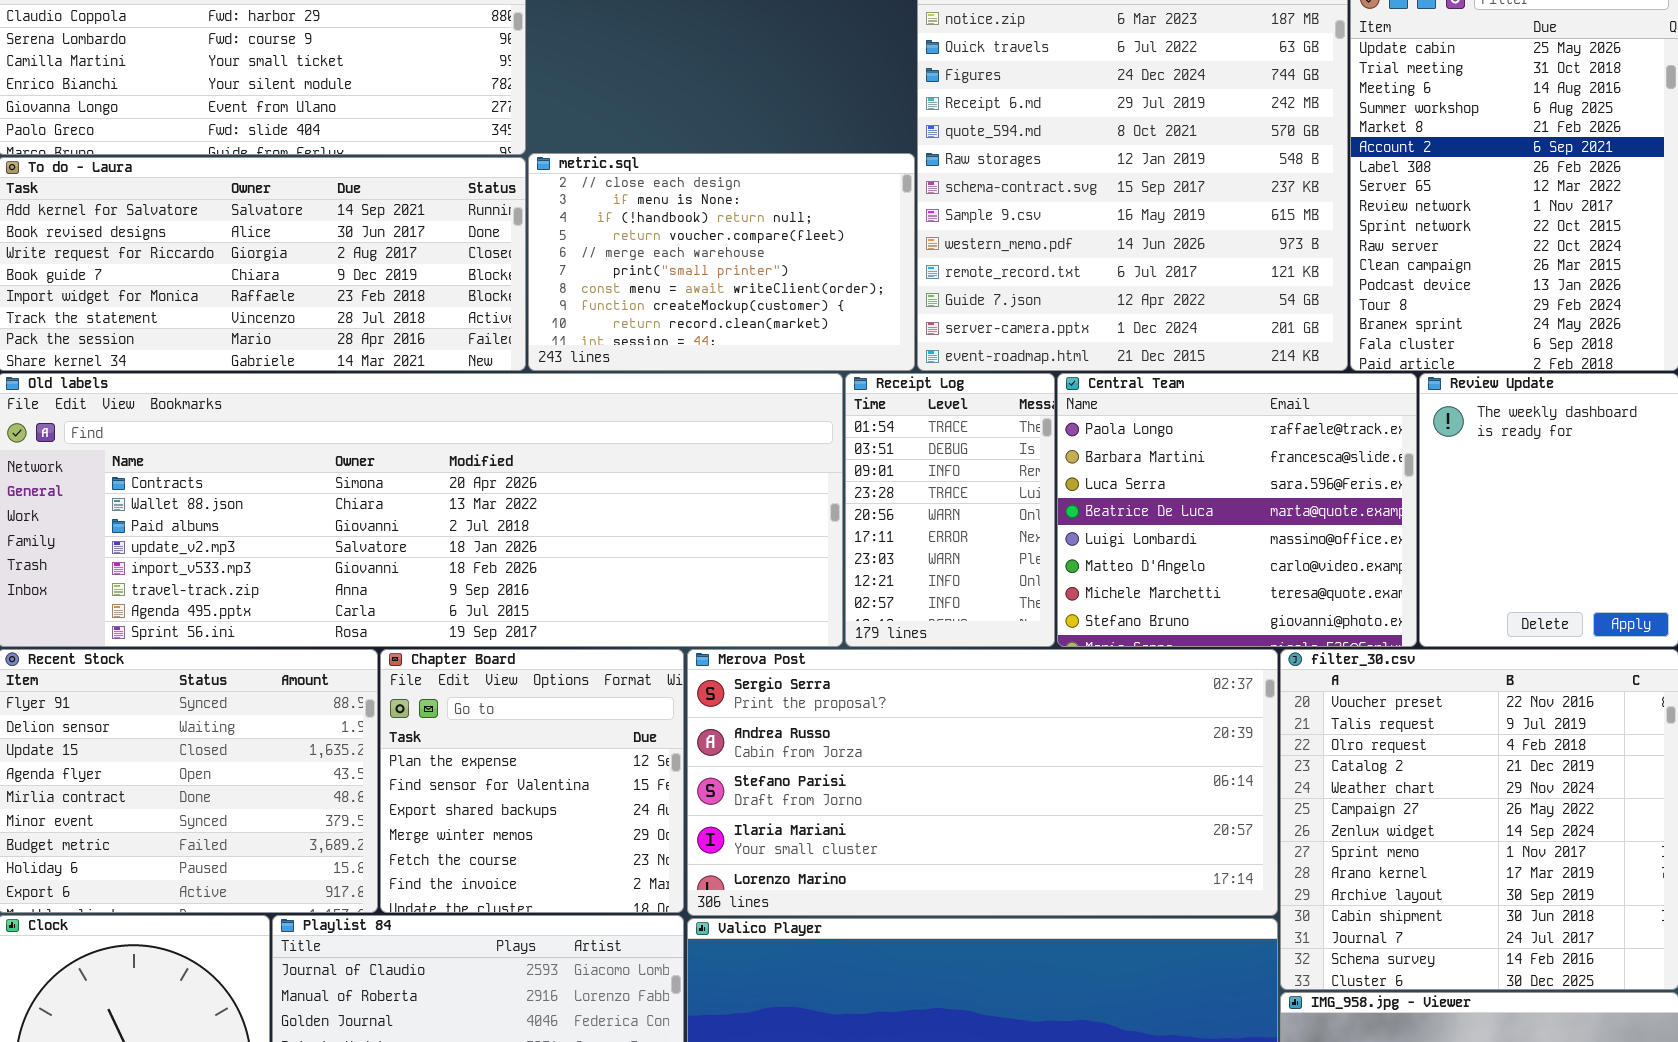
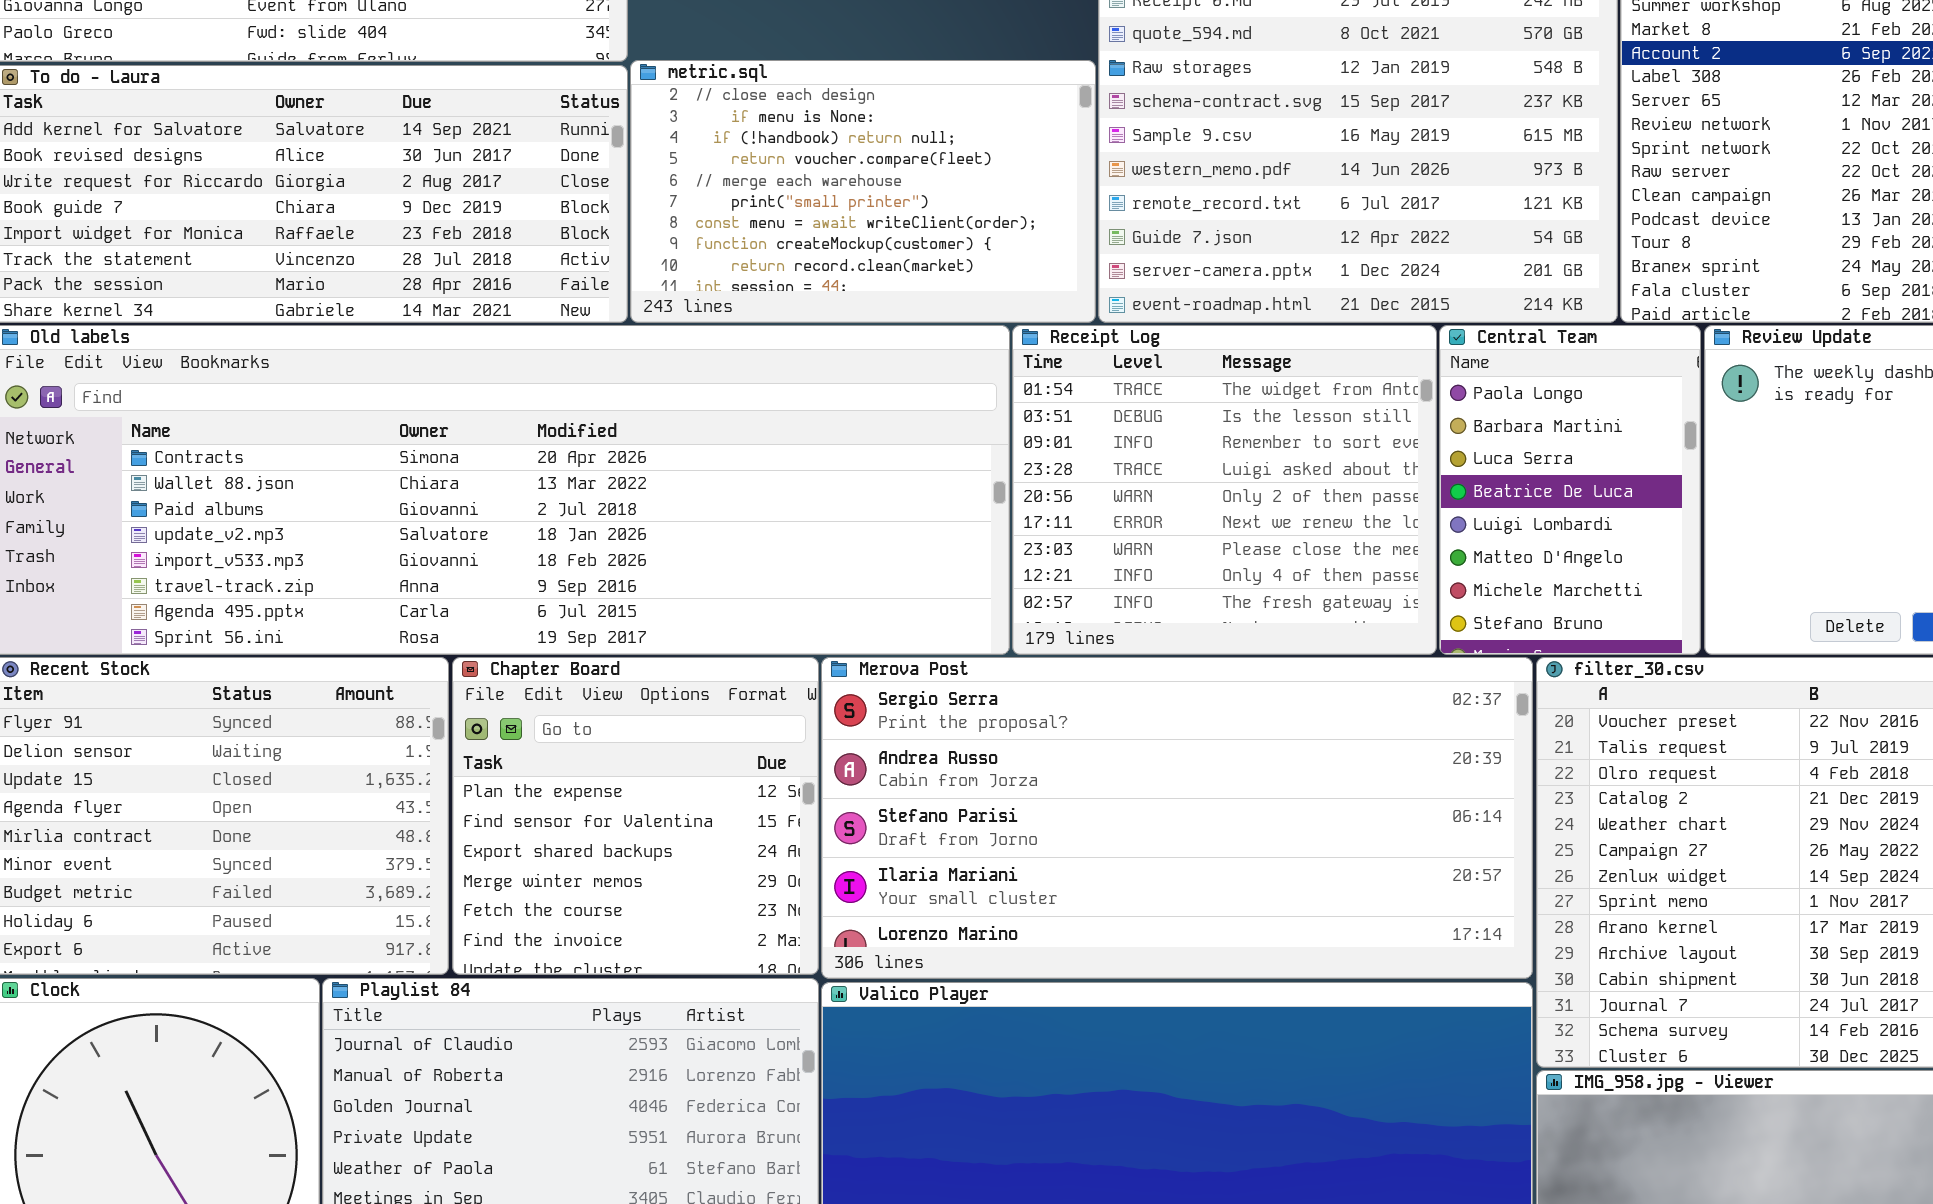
Receipt Log: [845,373,1055,647] -> [1012,325,1437,655], resized
Central Team: [1057,373,1417,647] -> [1439,325,1701,655], resized

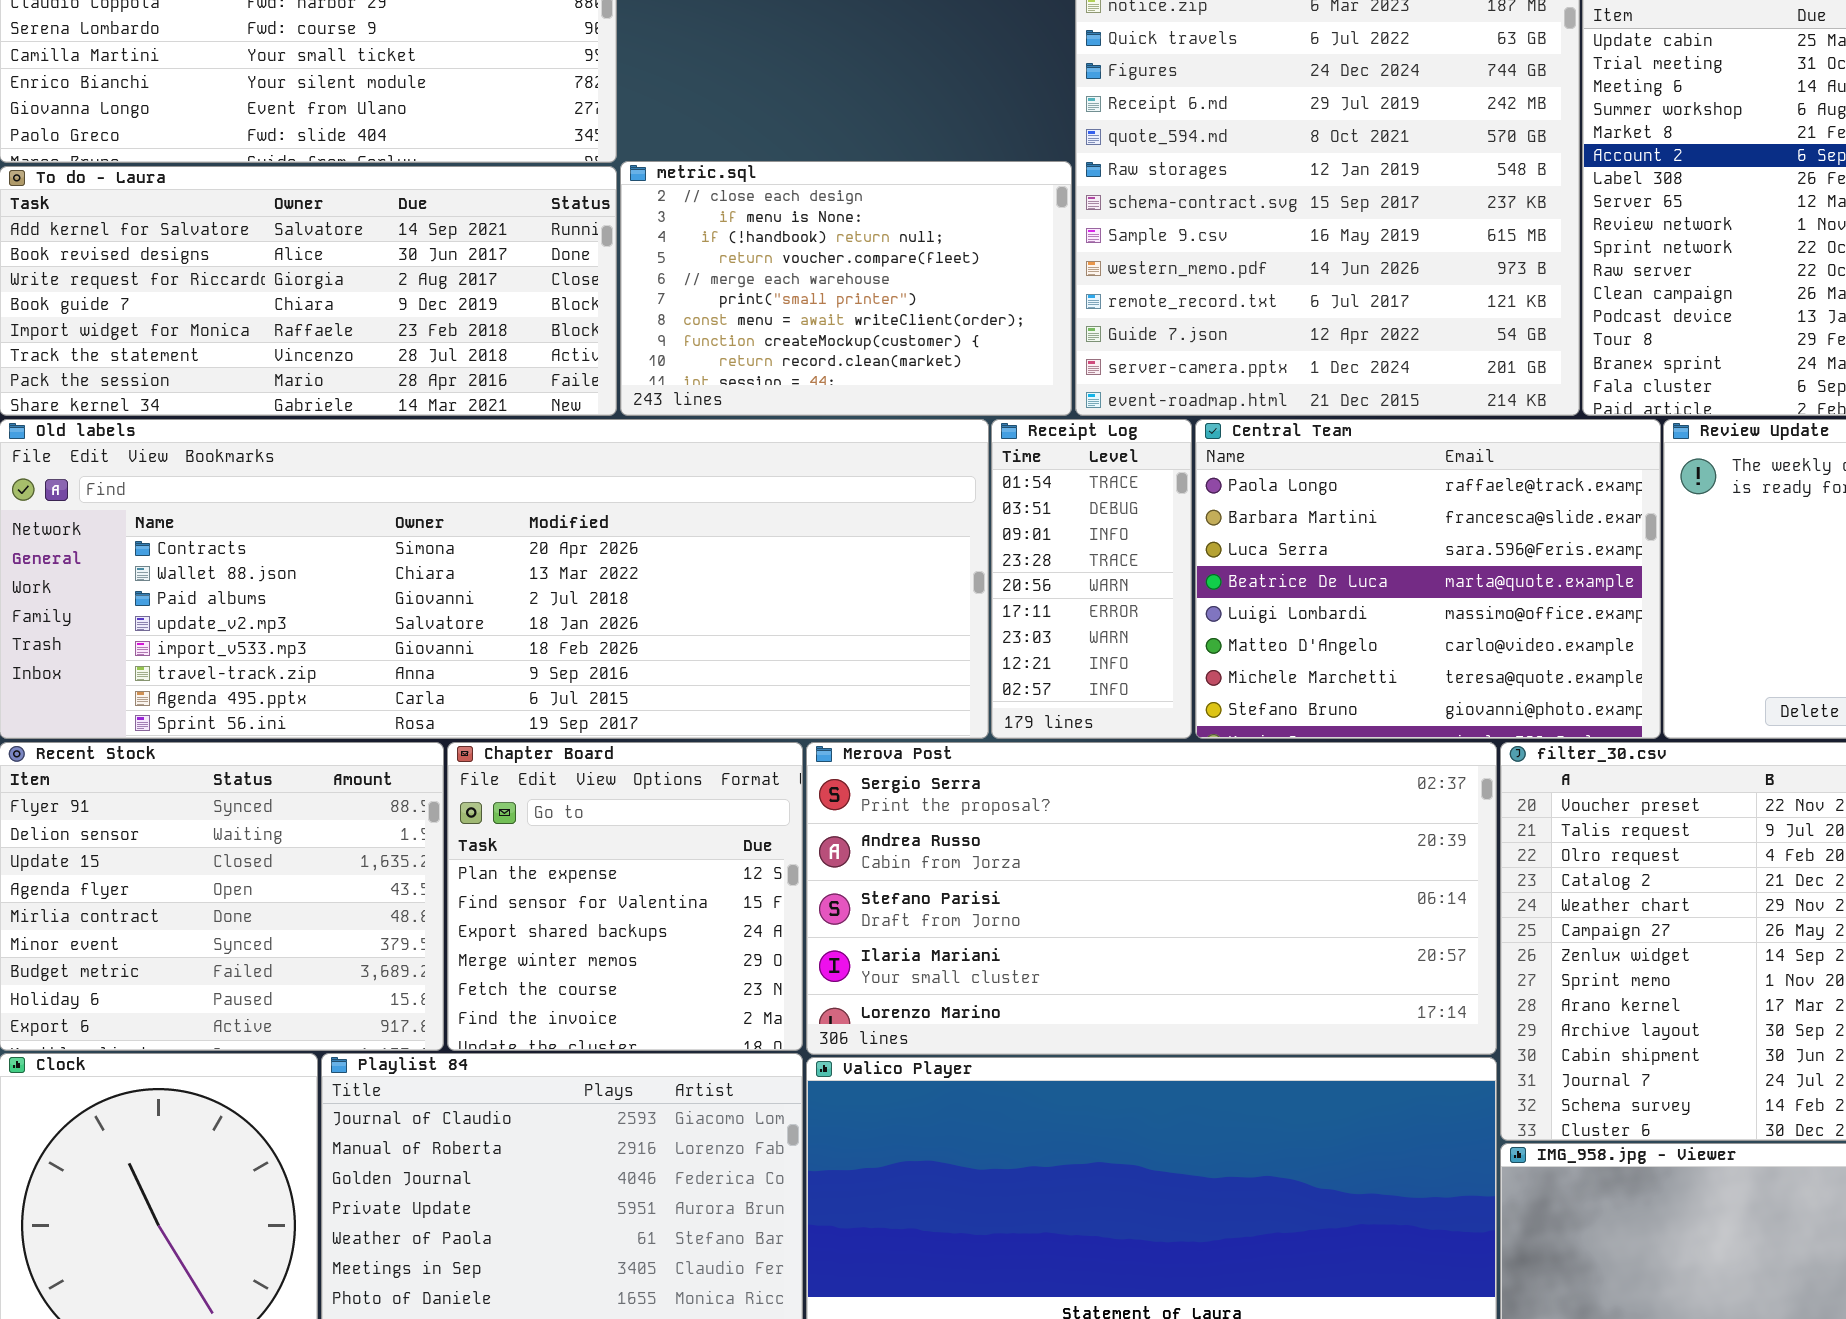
Receipt Log: [1012,325,1437,655] -> [991,419,1192,739], resized
Central Team: [1439,325,1701,655] -> [1195,419,1661,739], resized

